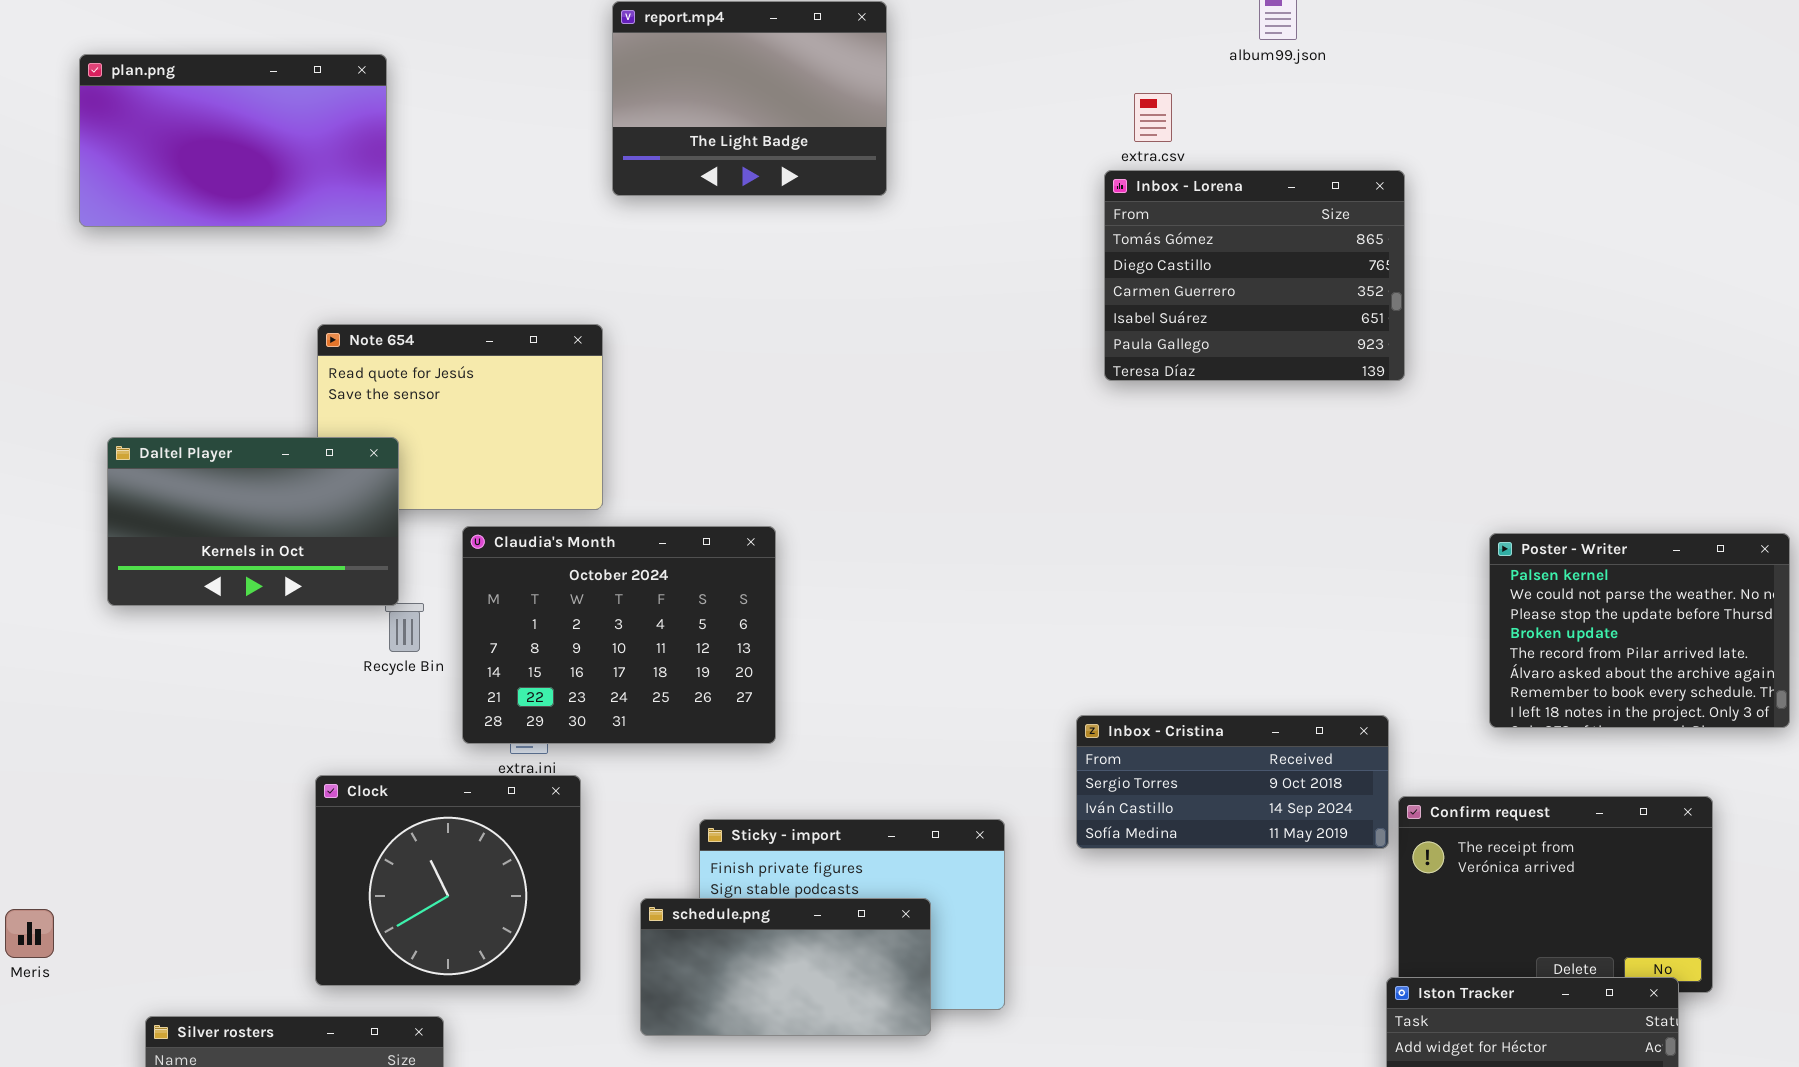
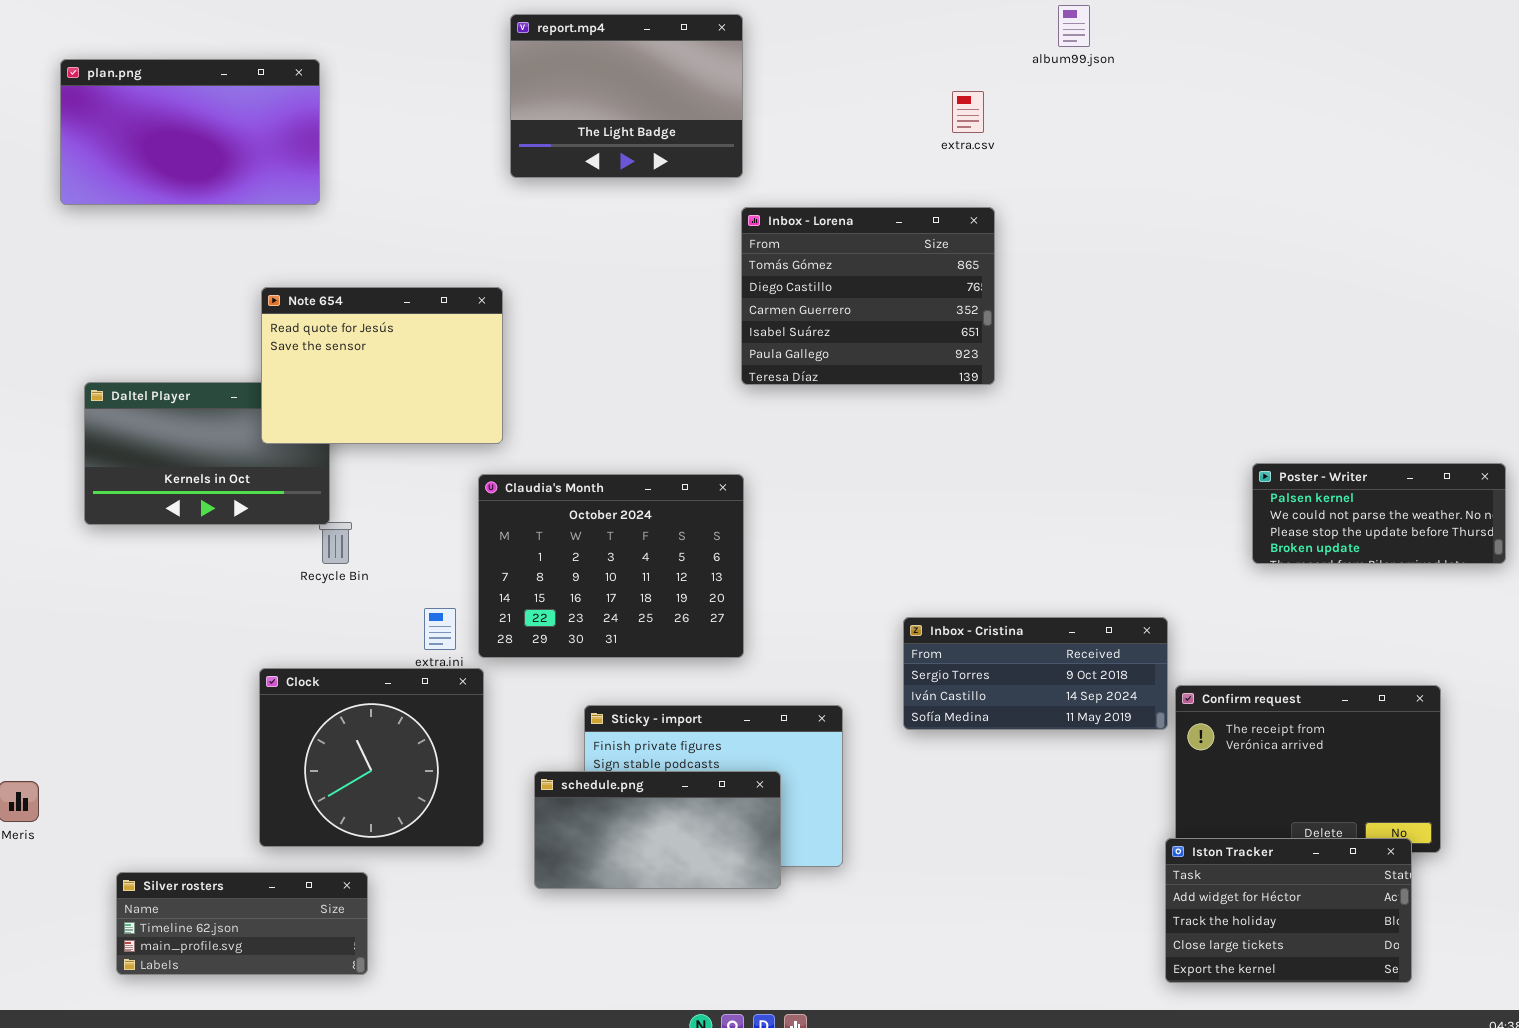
Inbox - Lorena: [1104,170,1405,381] -> [741,207,995,385], moved
Note 654: [317,324,603,510] -> [261,287,503,444], raised
Claudia's Month: [462,526,776,744] -> [478,474,744,658], moved
Poster - Writer: [1489,533,1790,728] -> [1252,463,1506,564], resized

